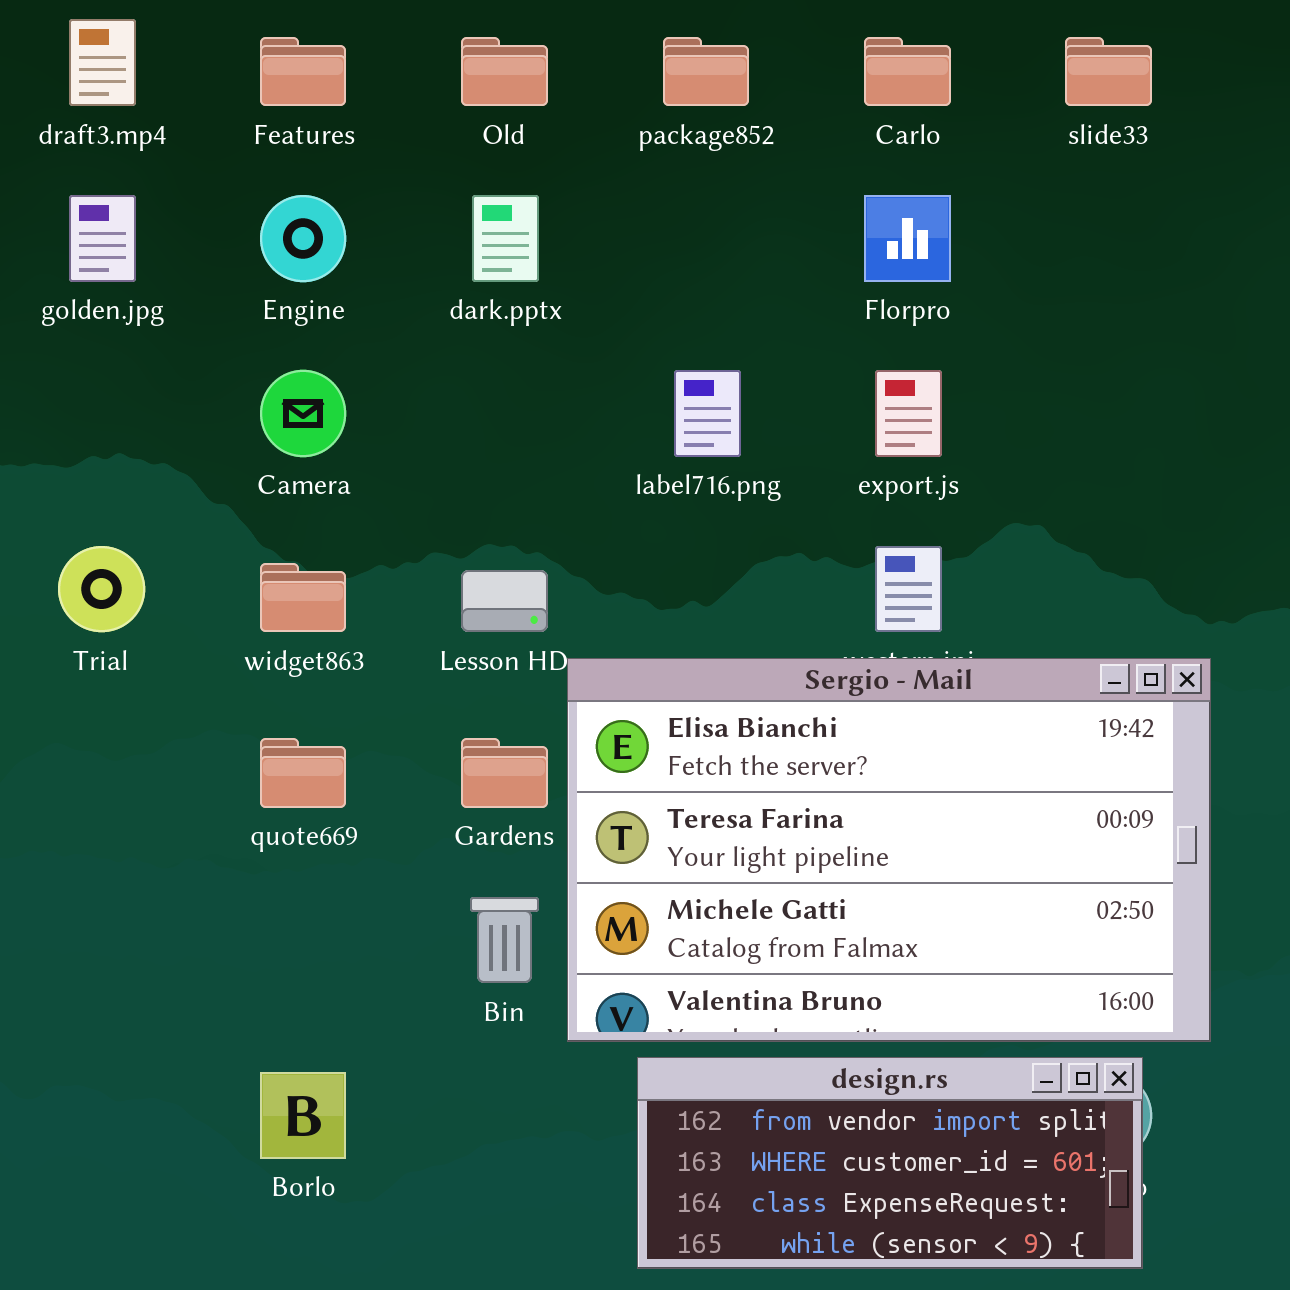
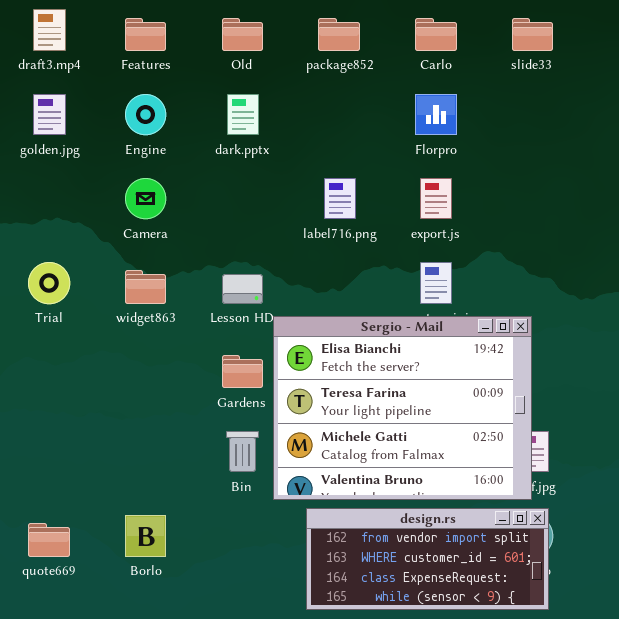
Sergio - Mail: [567,658,1211,1042] -> [273,316,532,500], resized
quote669: [260,738,346,808] -> [28,523,70,557], moved

